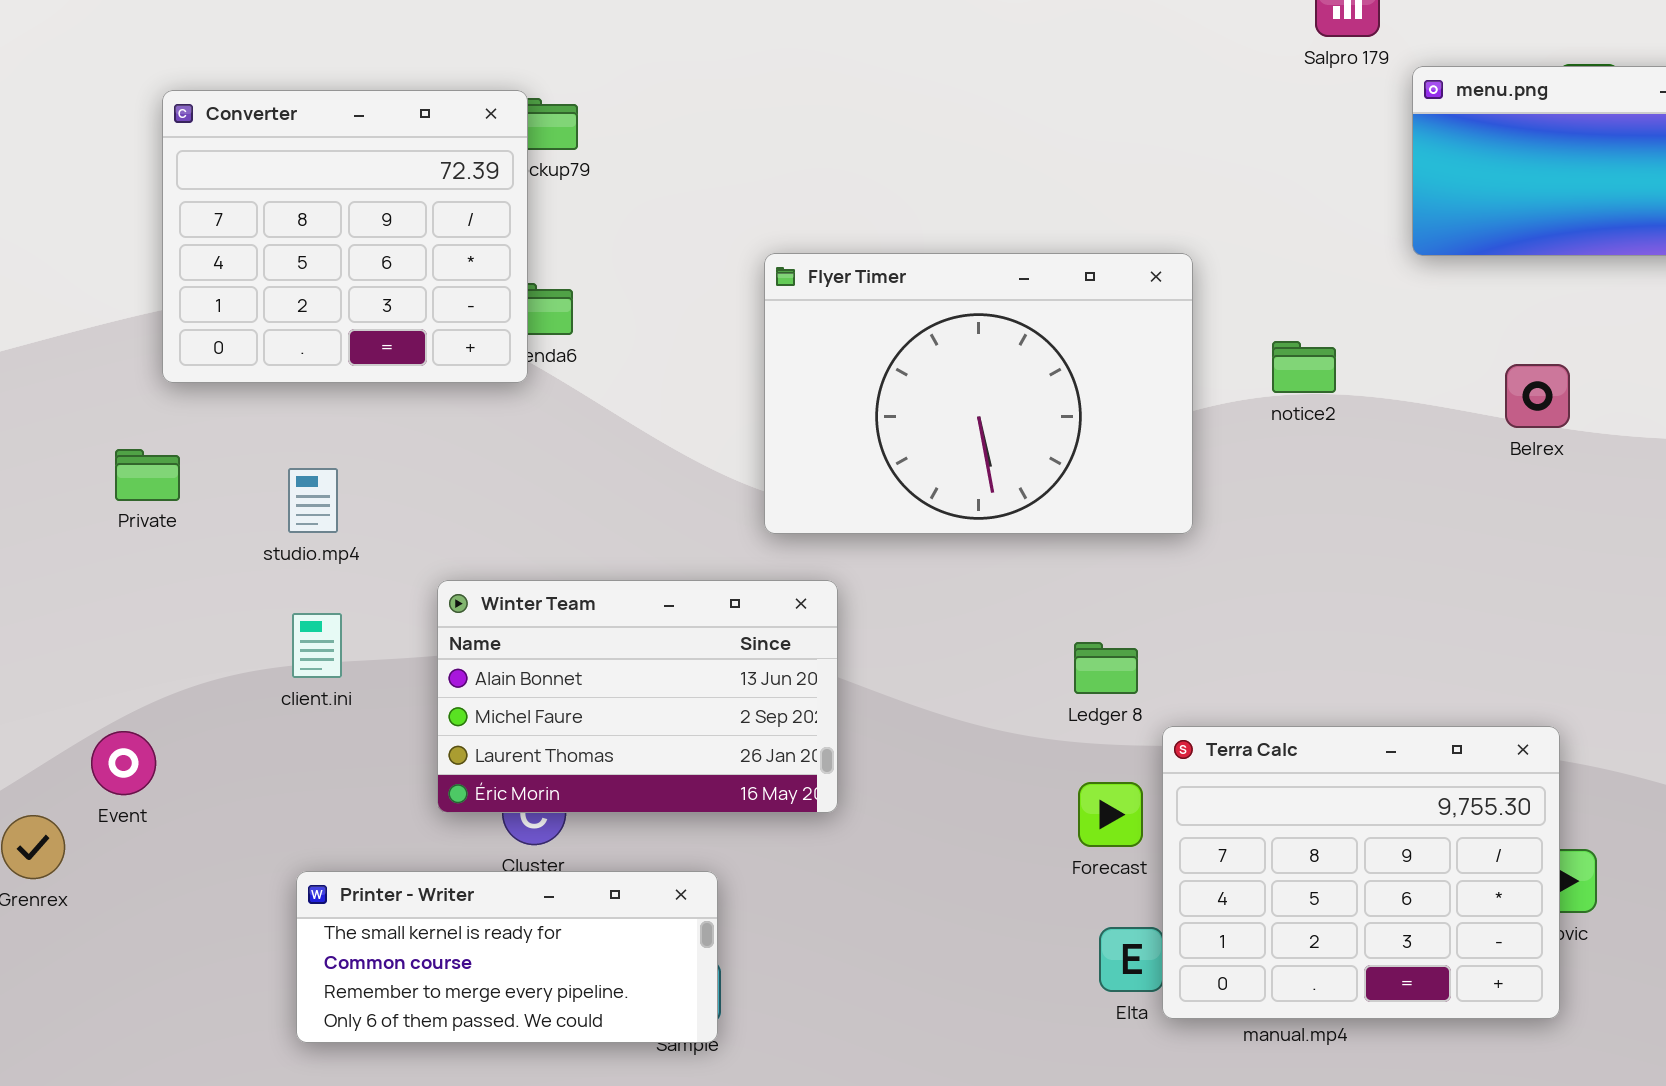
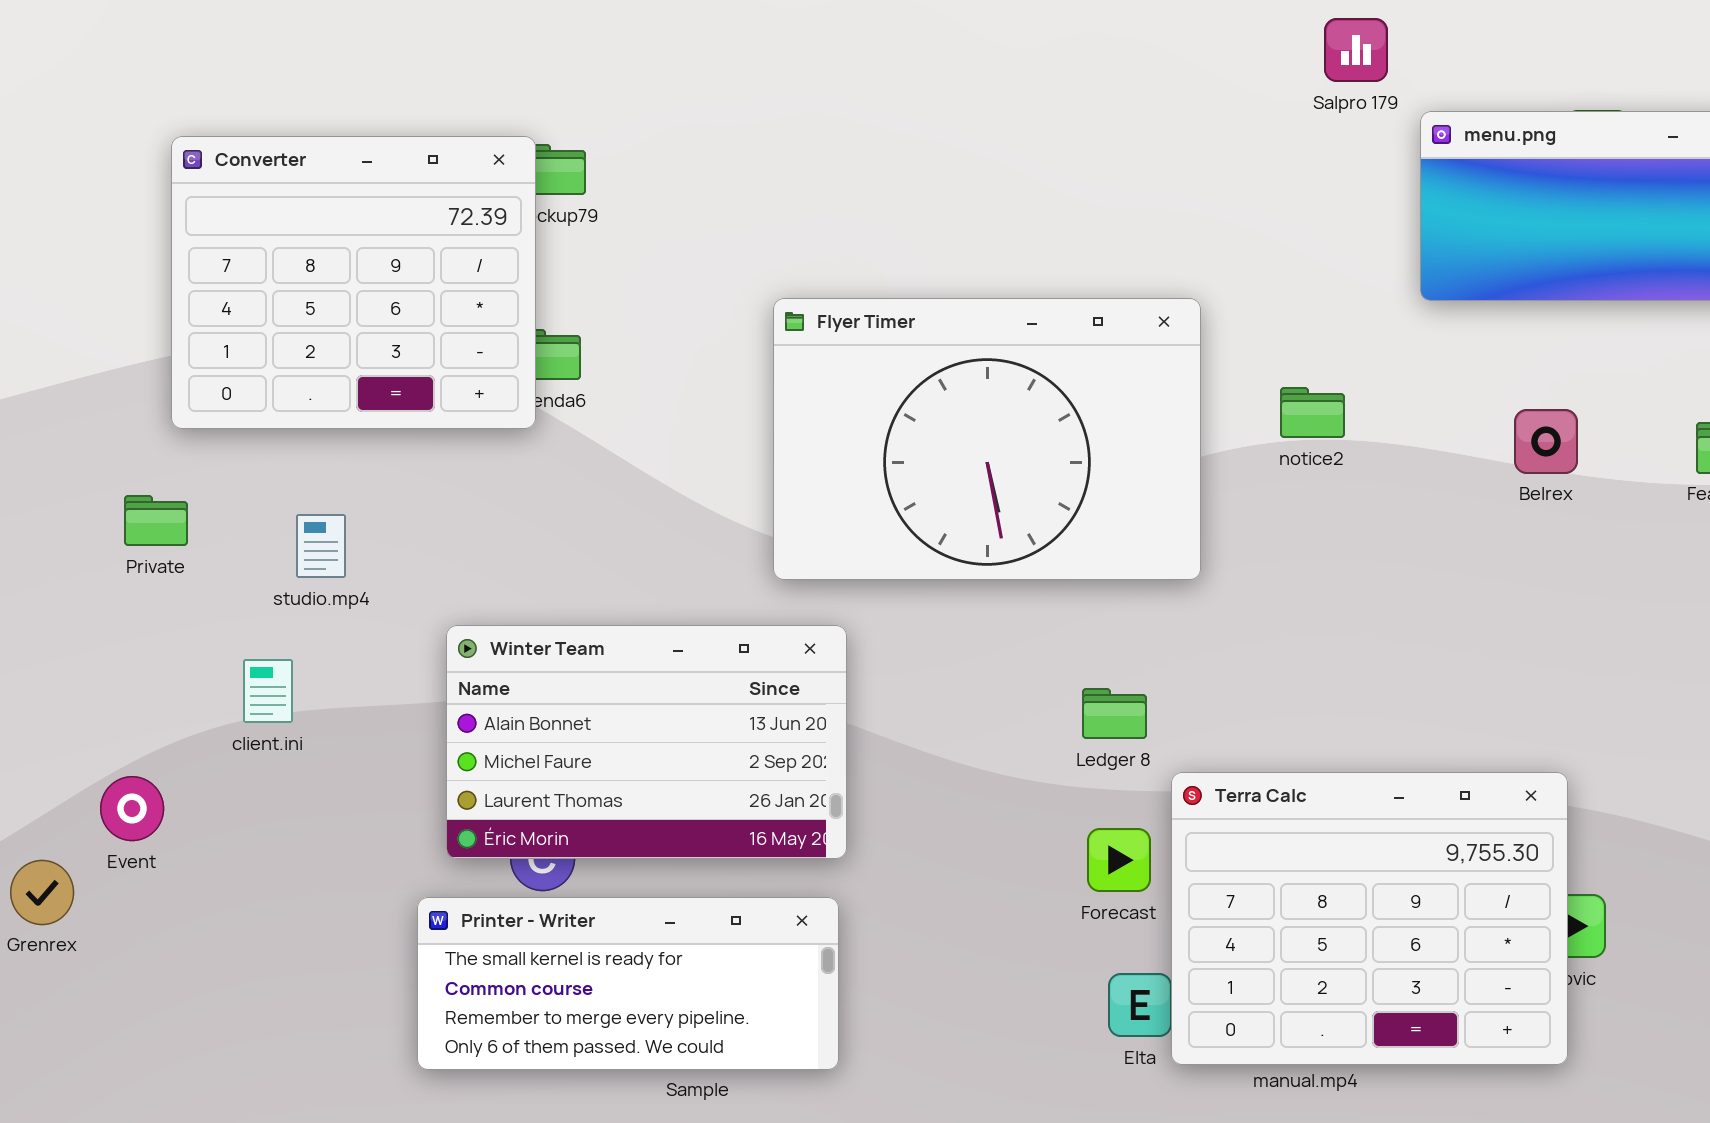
client.ini: [292,613,342,678] -> [243,659,293,723], moved
Printer - Writer: [296,871,718,1043] -> [417,897,839,1070], moved

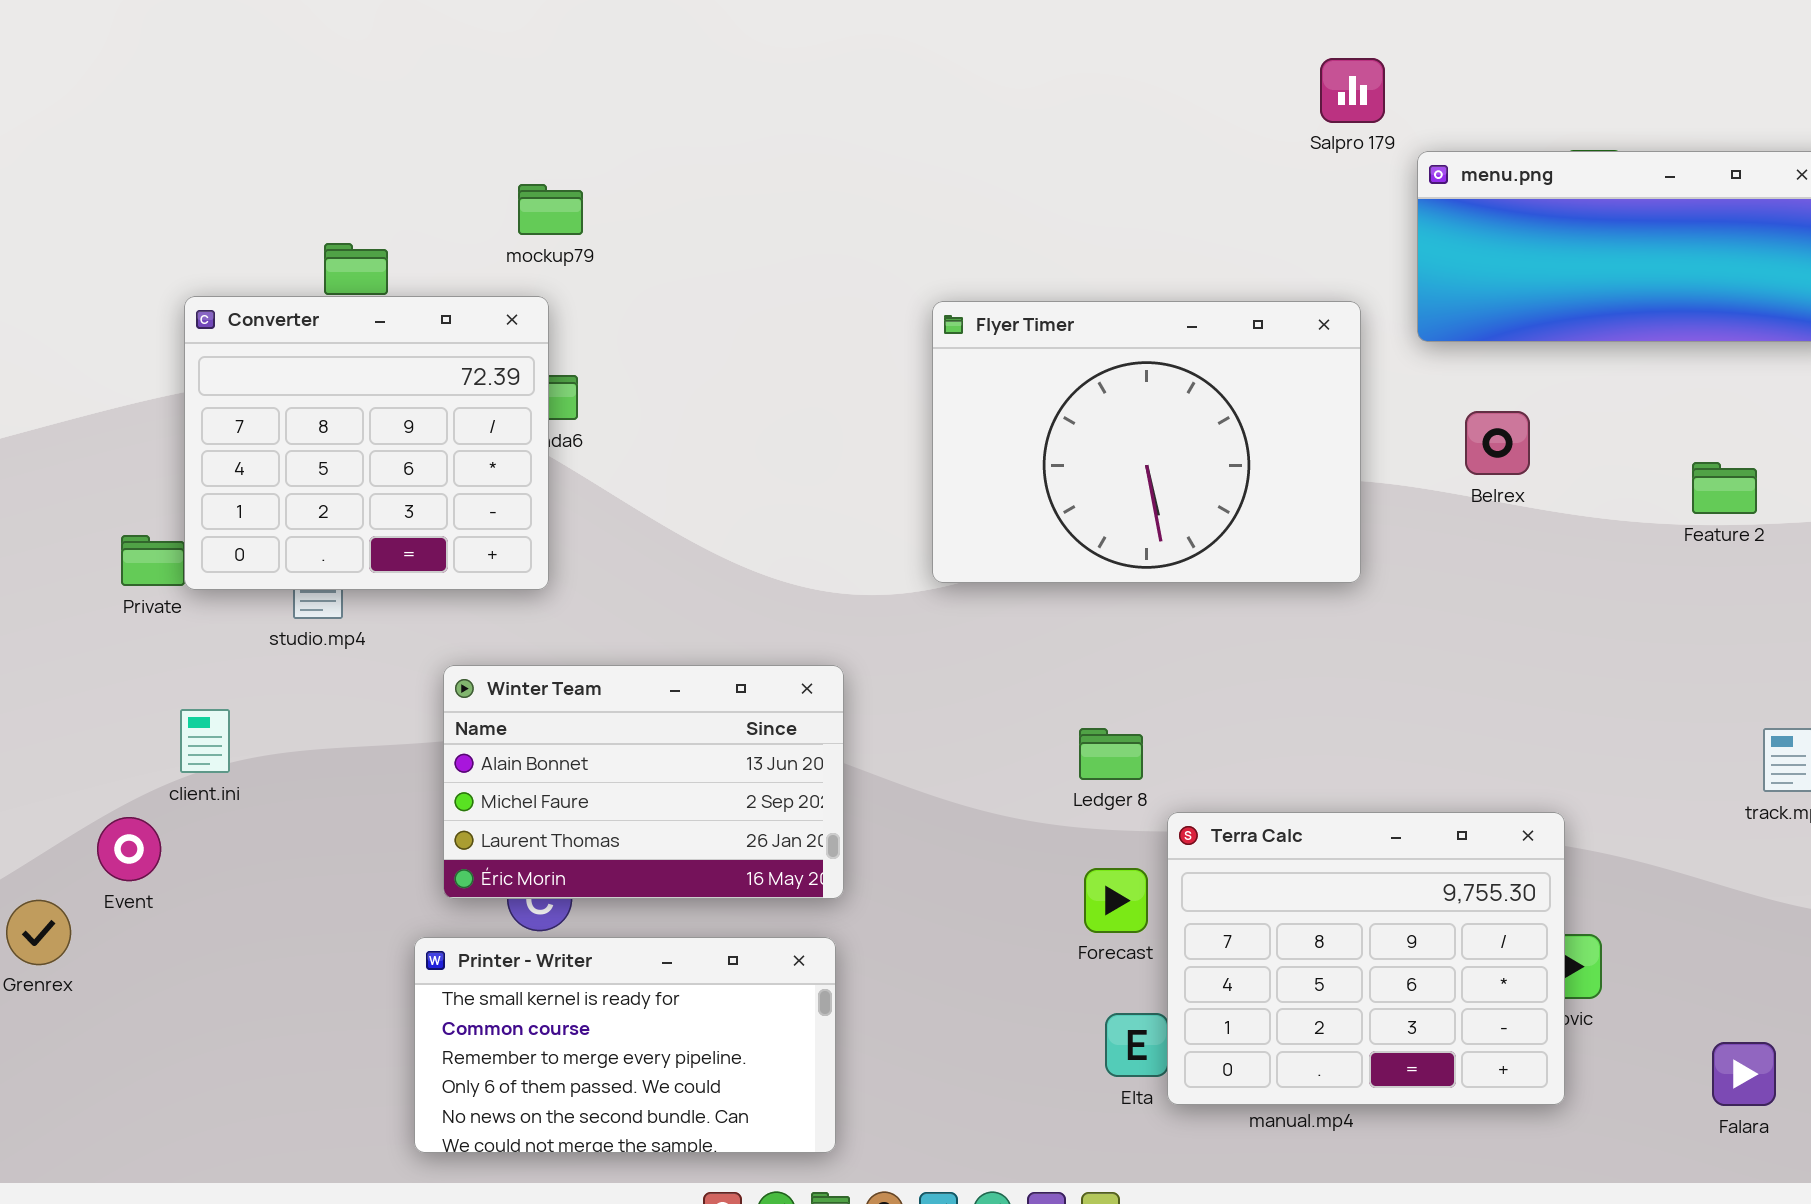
Converter: [171,136,536,429] -> [184,296,549,590], moved
Flyer Timer: [773,298,1201,580] -> [932,301,1361,583], moved
Belrex: [1514,409,1578,474] -> [1465,411,1530,475], moved
client.ini: [243,659,293,723] -> [180,709,230,773], moved
Printer - Writer: [417,897,839,1070] -> [414,937,836,1153], resized

